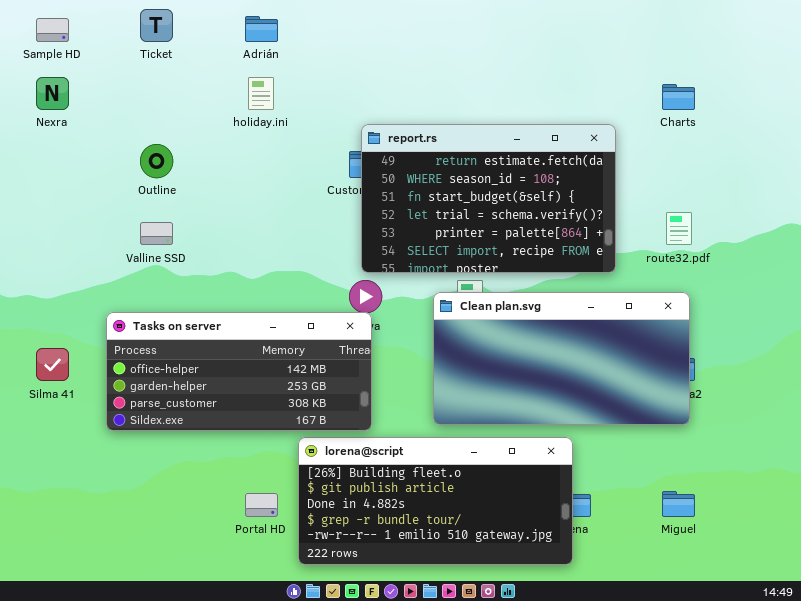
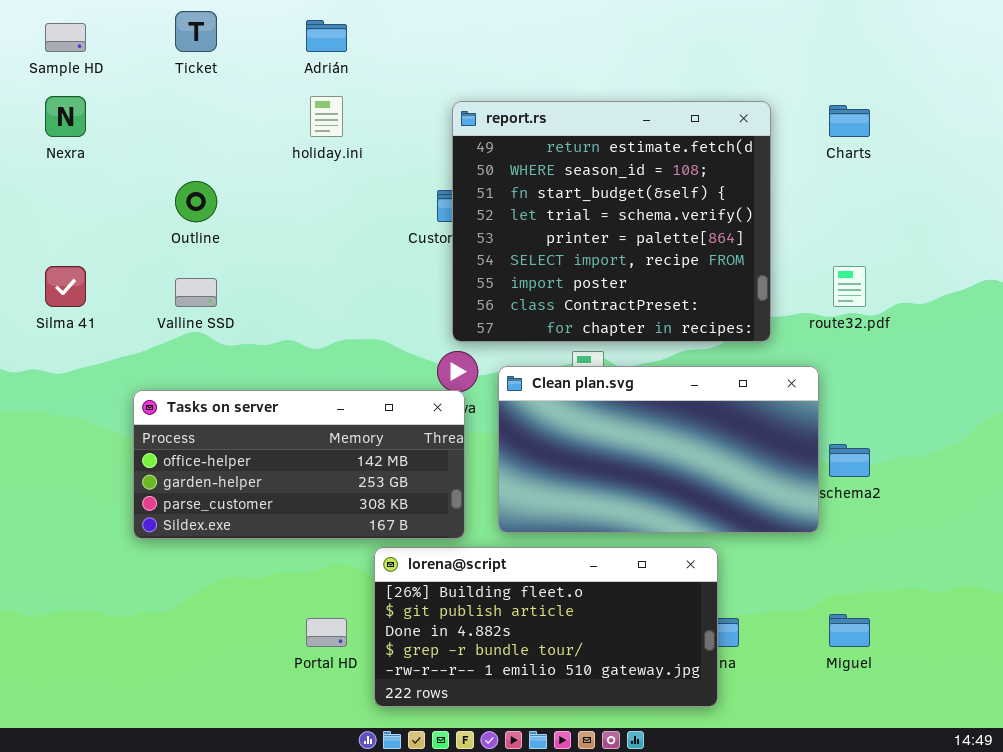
report.rs: [361,124,616,273] -> [452,101,771,342], resized
Clean plan.svg: [433,292,690,425] -> [498,366,819,533], moved
Silma 41: [36,348,69,381] -> [45,266,86,307], moved

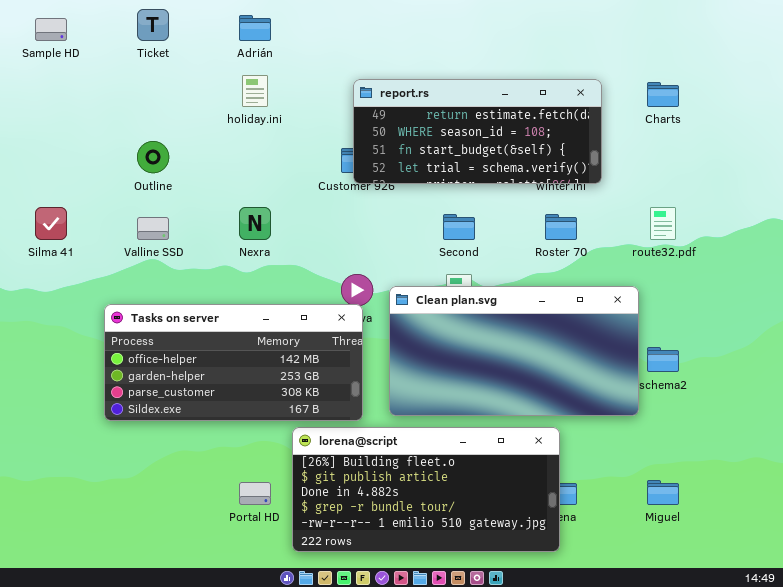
Nexra: [45,96,86,137] -> [239,207,271,240], moved
report.rs: [452,101,771,342] -> [353,79,602,184], resized

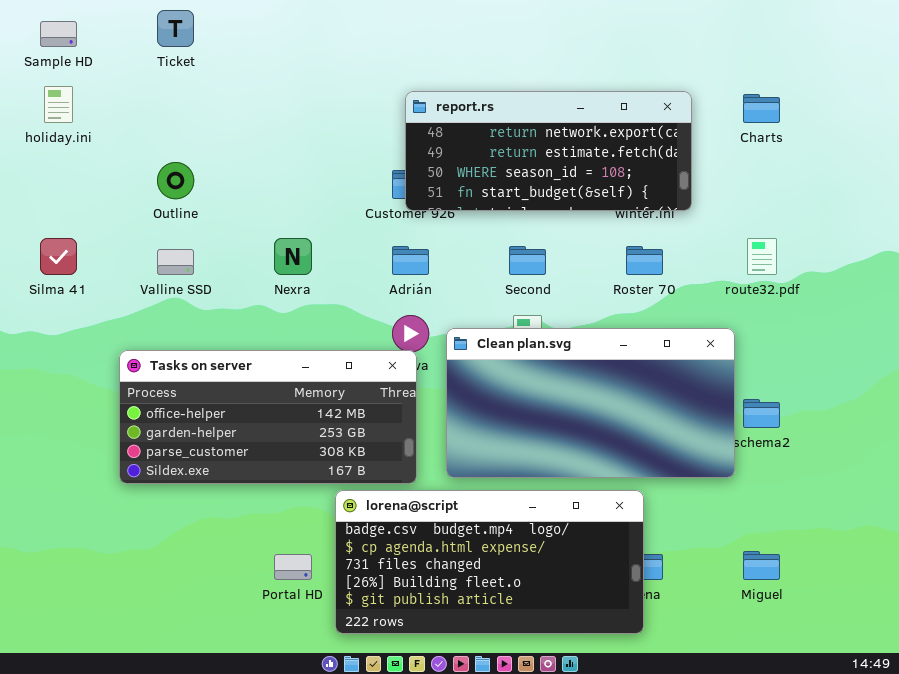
Adrián: [239,15,271,41] -> [392,246,429,275], moved
holiday.ini: [242,75,268,107] -> [44,86,73,123], moved
report.rs: [353,79,602,184] -> [405,91,692,211], scrolled up 1 row
lorena@script: [292,427,560,552] -> [335,490,644,634], scrolled up 3 rows

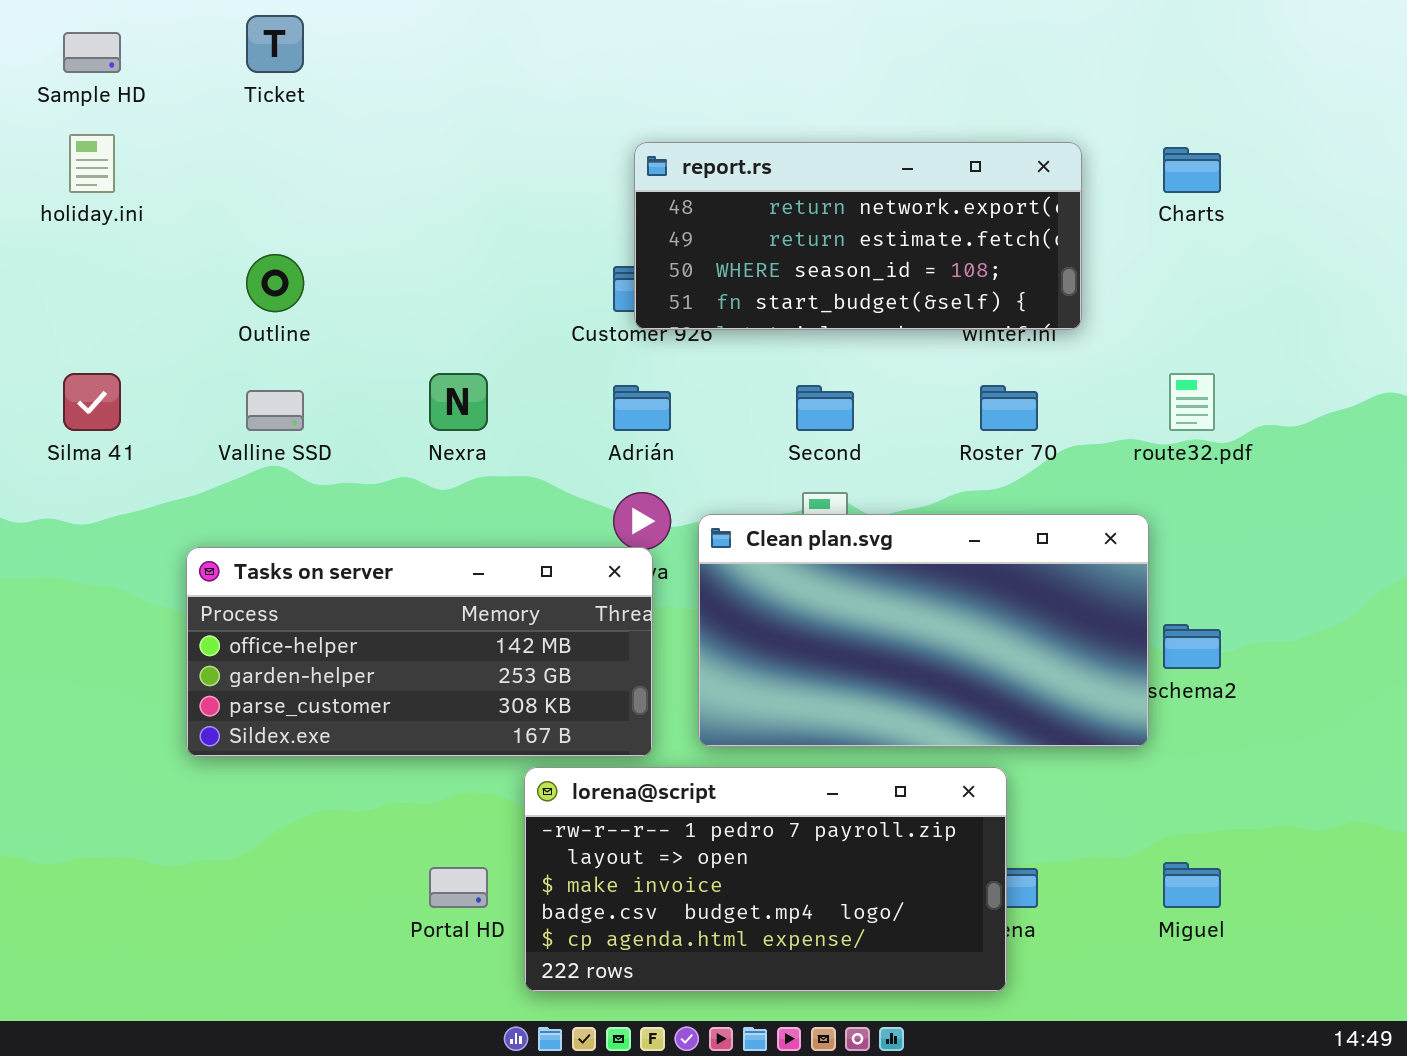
lorena@script: [335,490,644,634] -> [524,767,1007,992], scrolled up 3 rows

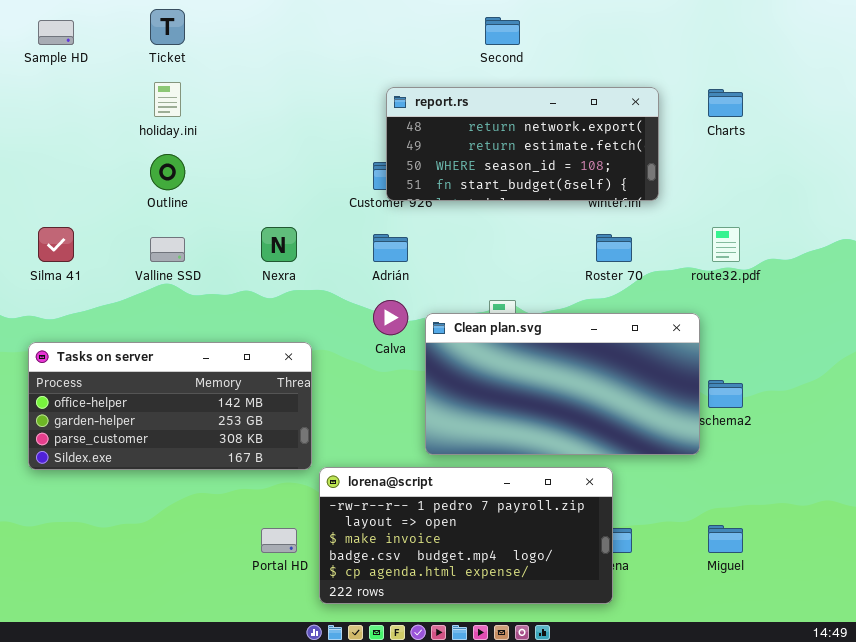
holiday.ini: [69,134,115,193] -> [154,82,181,117], moved
Second: [796,385,854,431] -> [485,17,520,45], moved
Tasks on server: [186,547,653,757] -> [28,342,312,470], moved

